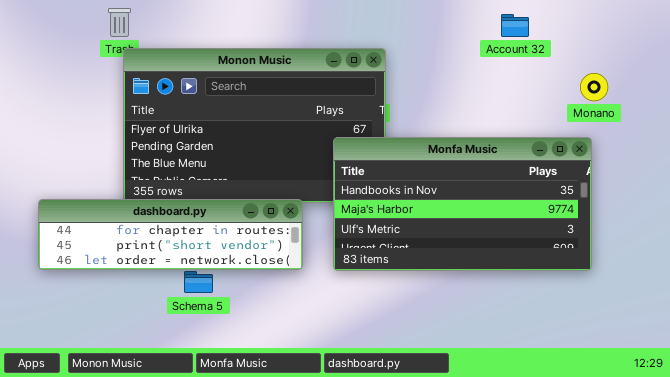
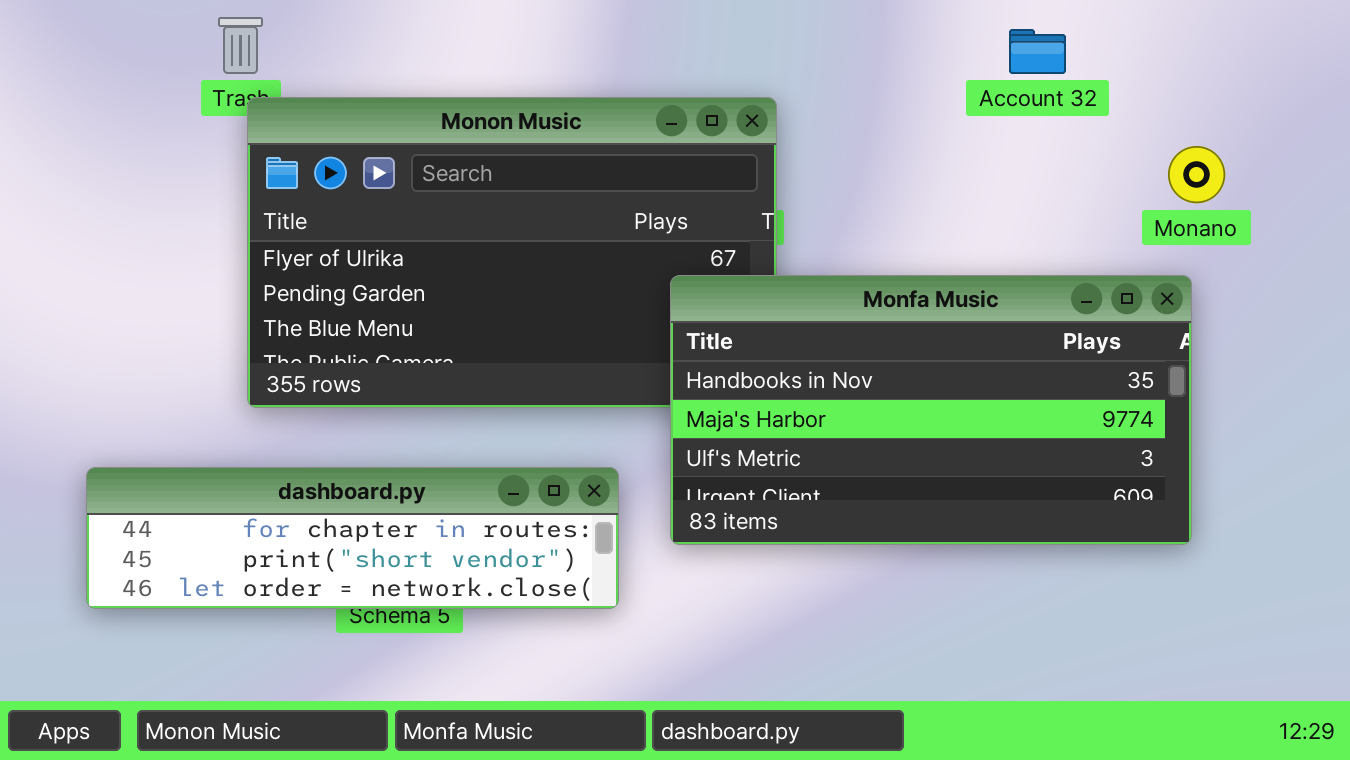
dashboard.py: [38,199,303,270] -> [86,467,619,609], moved

